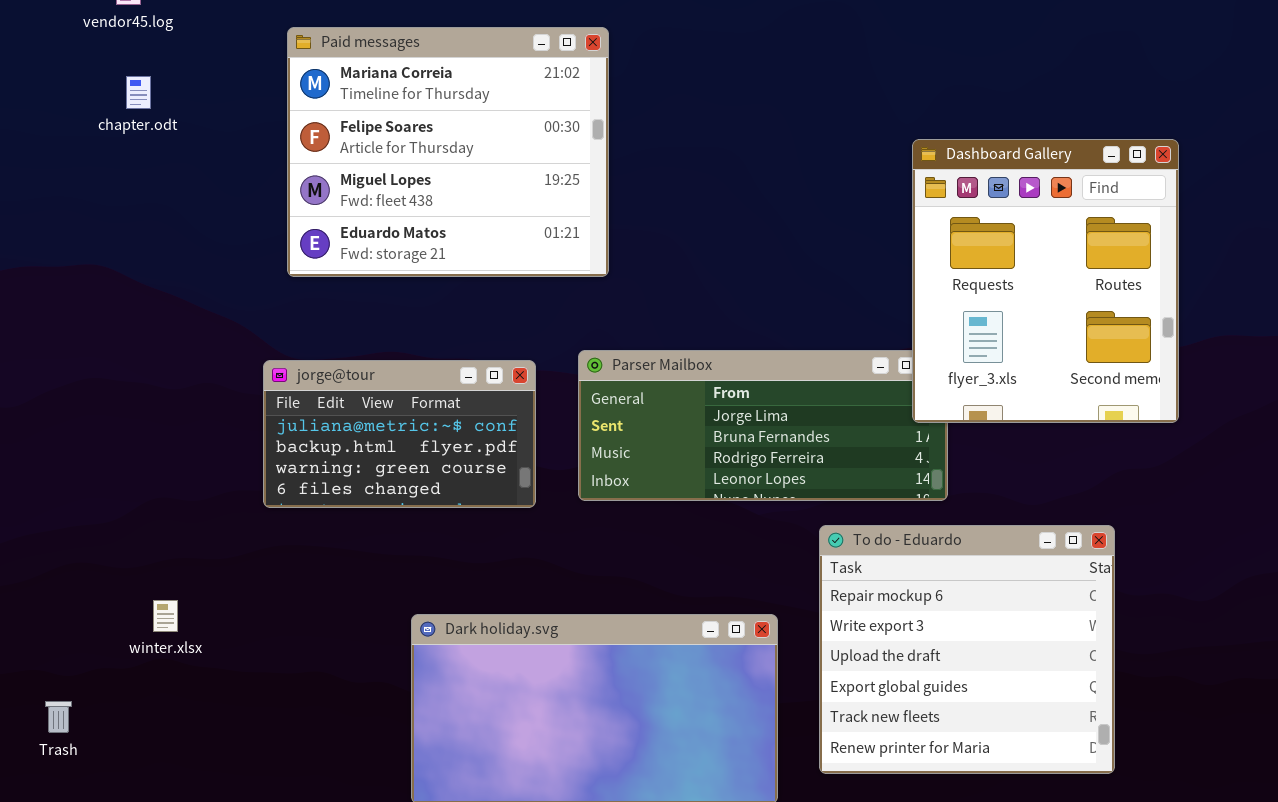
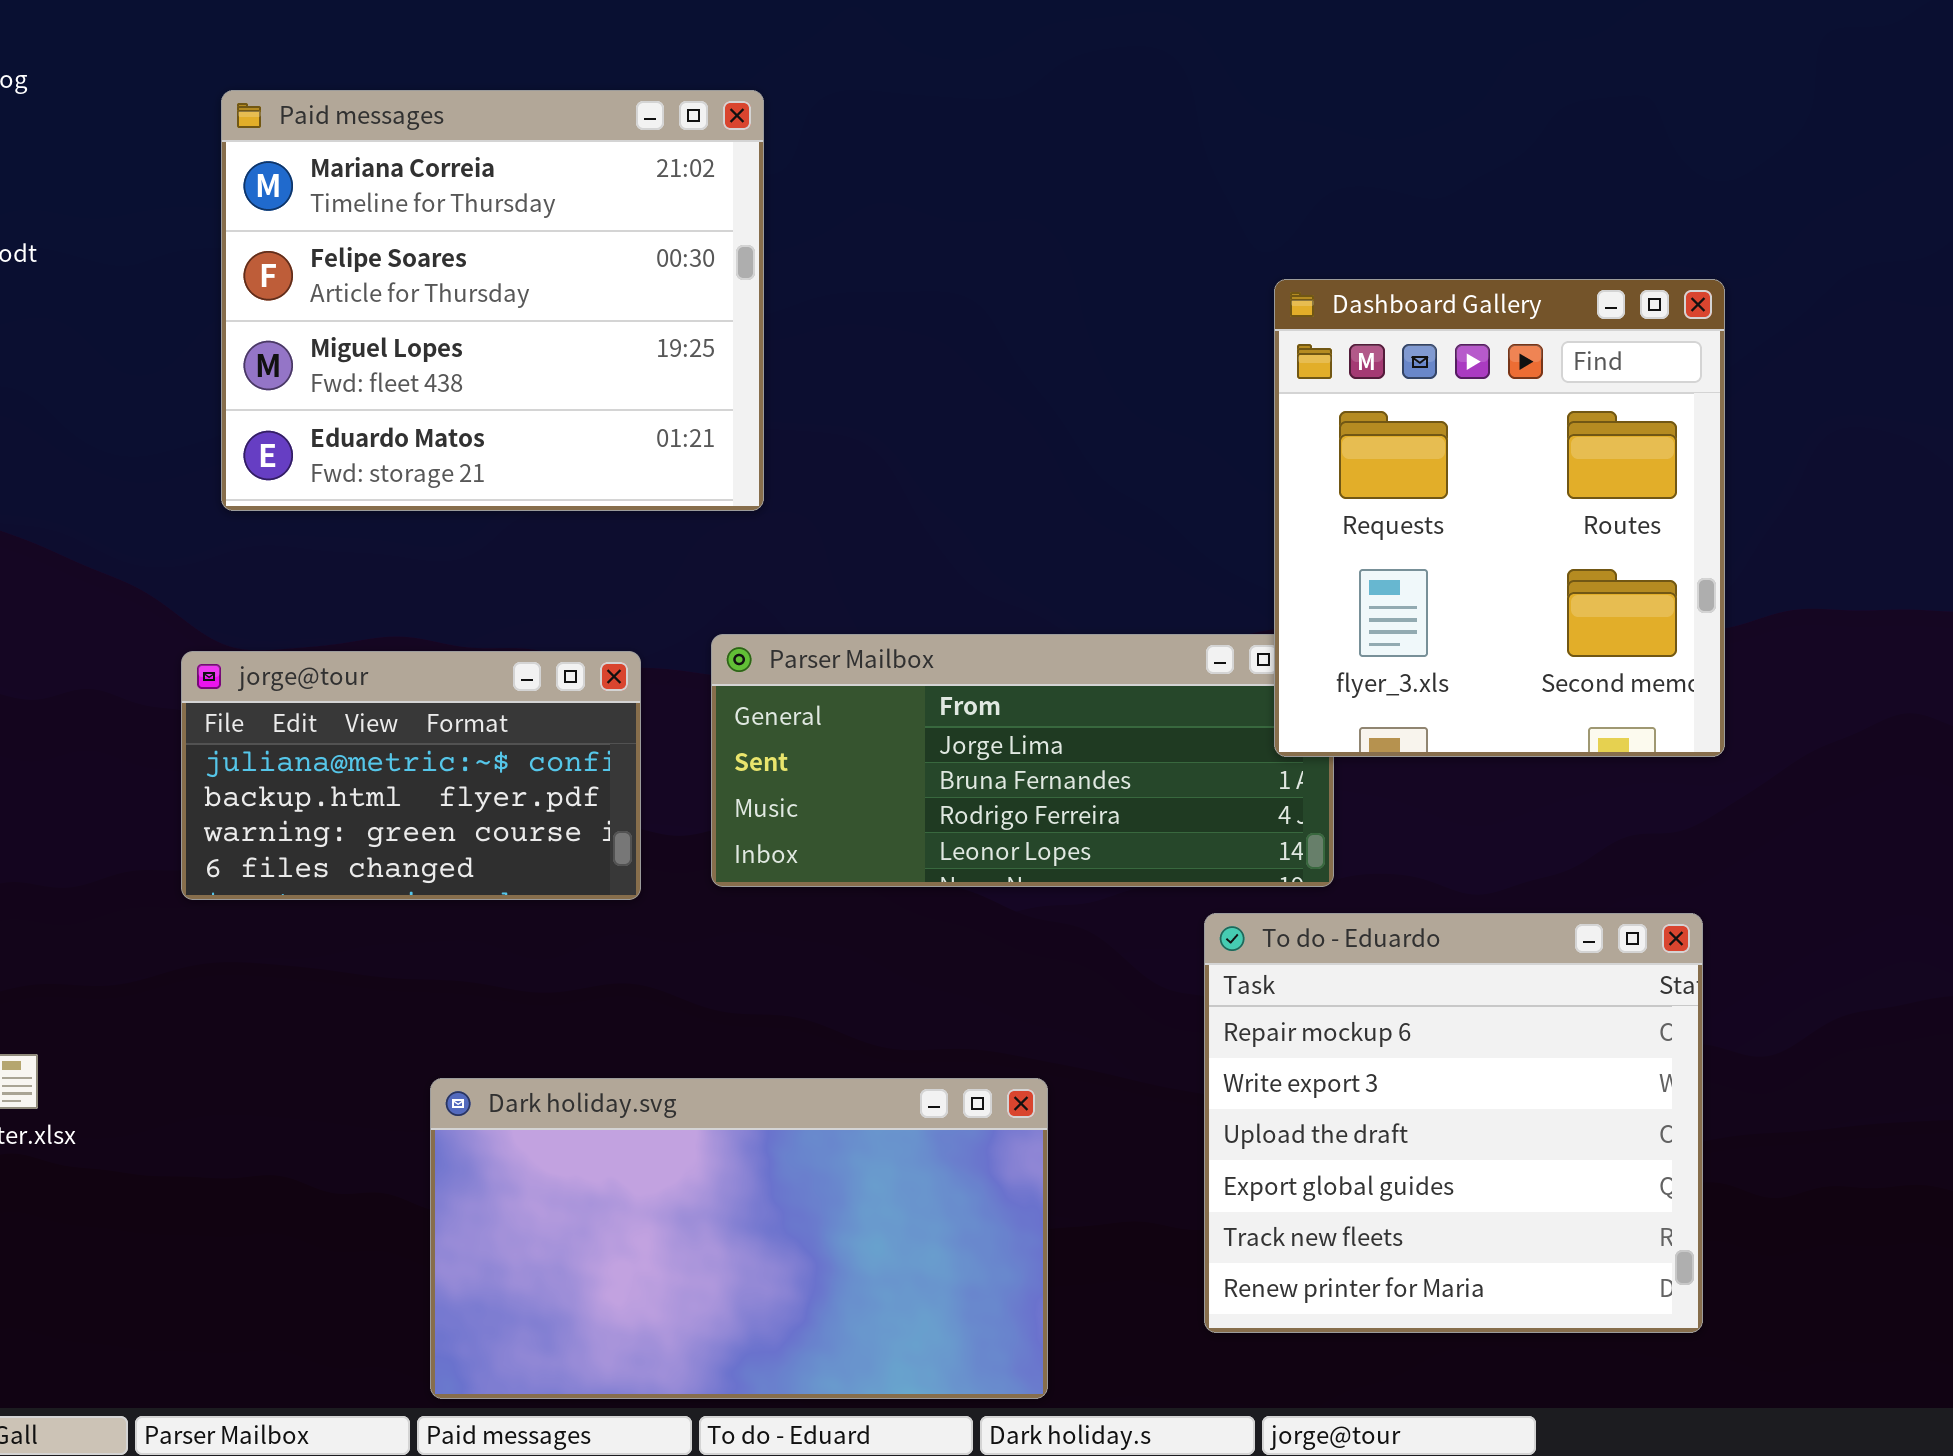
To do - Eduardo: [819,525,1115,774] -> [1204,913,1703,1333], moved

